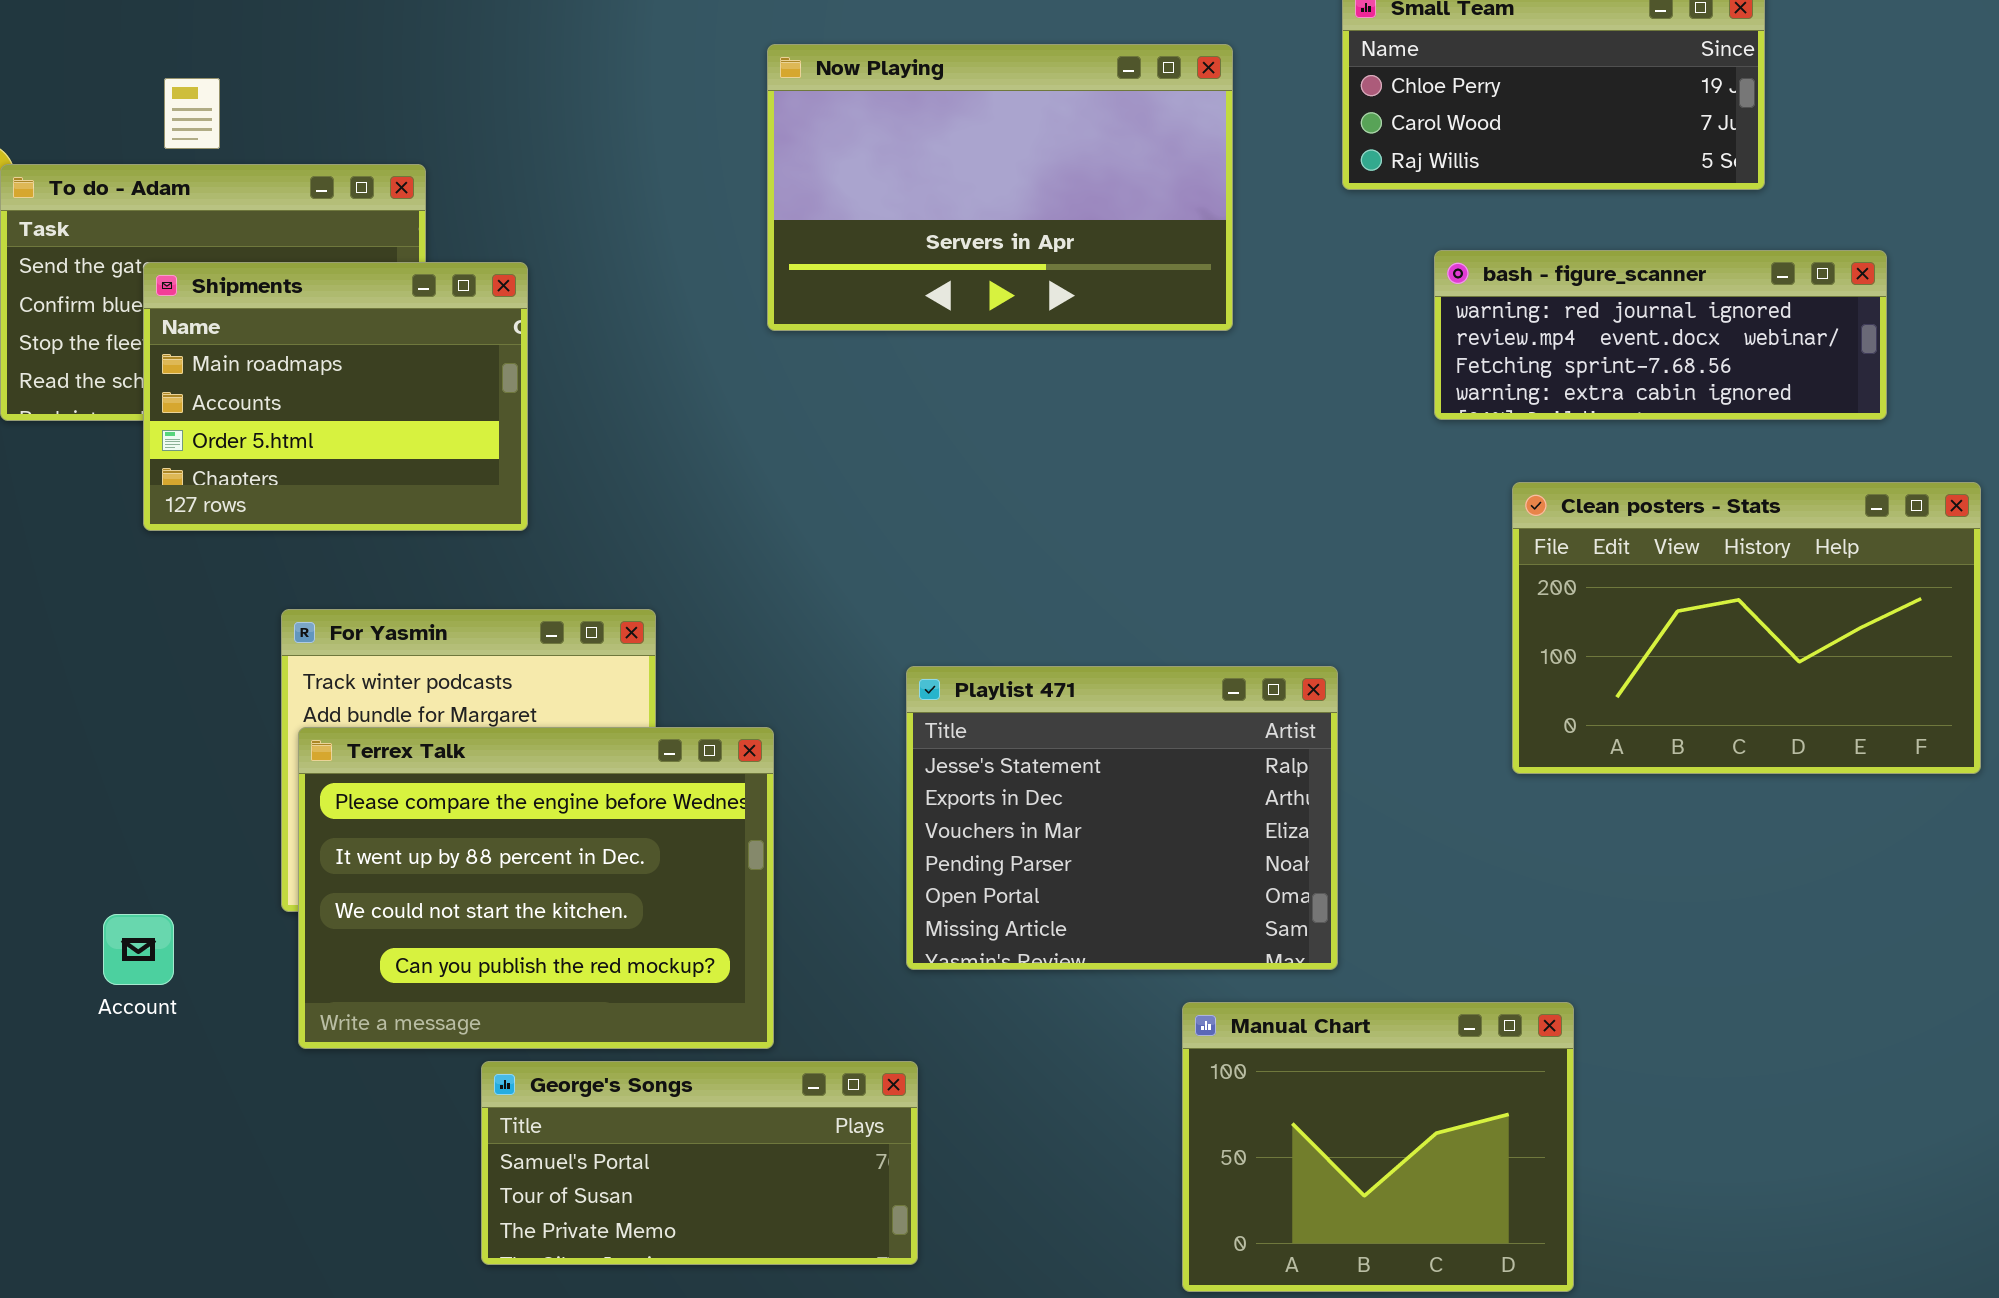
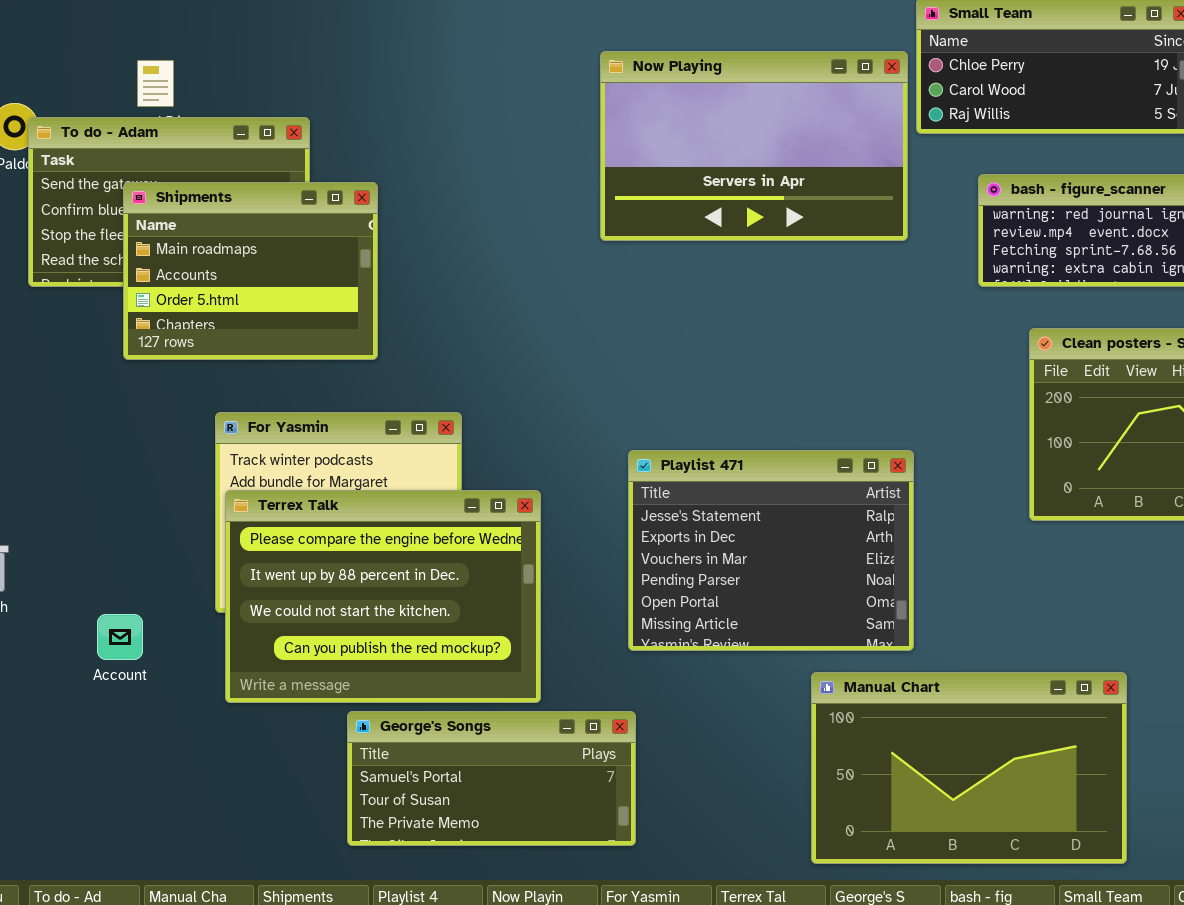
Now Playing: [767,44,1233,331] -> [600,51,908,241], moved
Manual Chart: [1182,1002,1574,1292] -> [811,672,1127,864], resized

